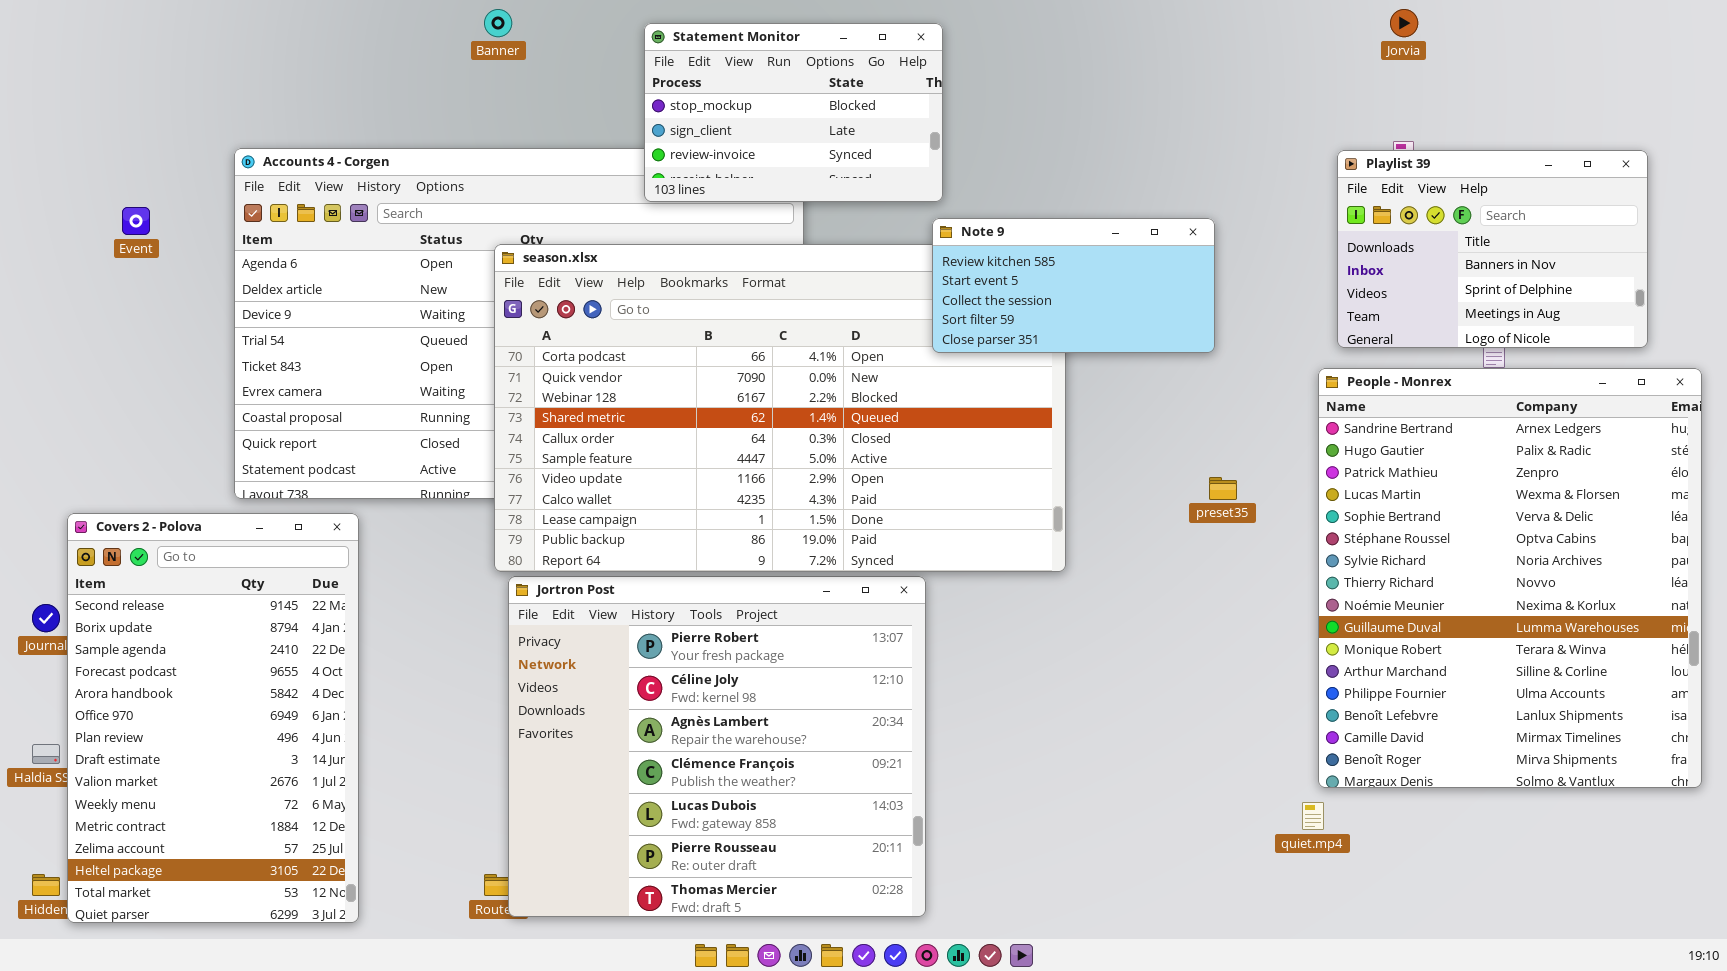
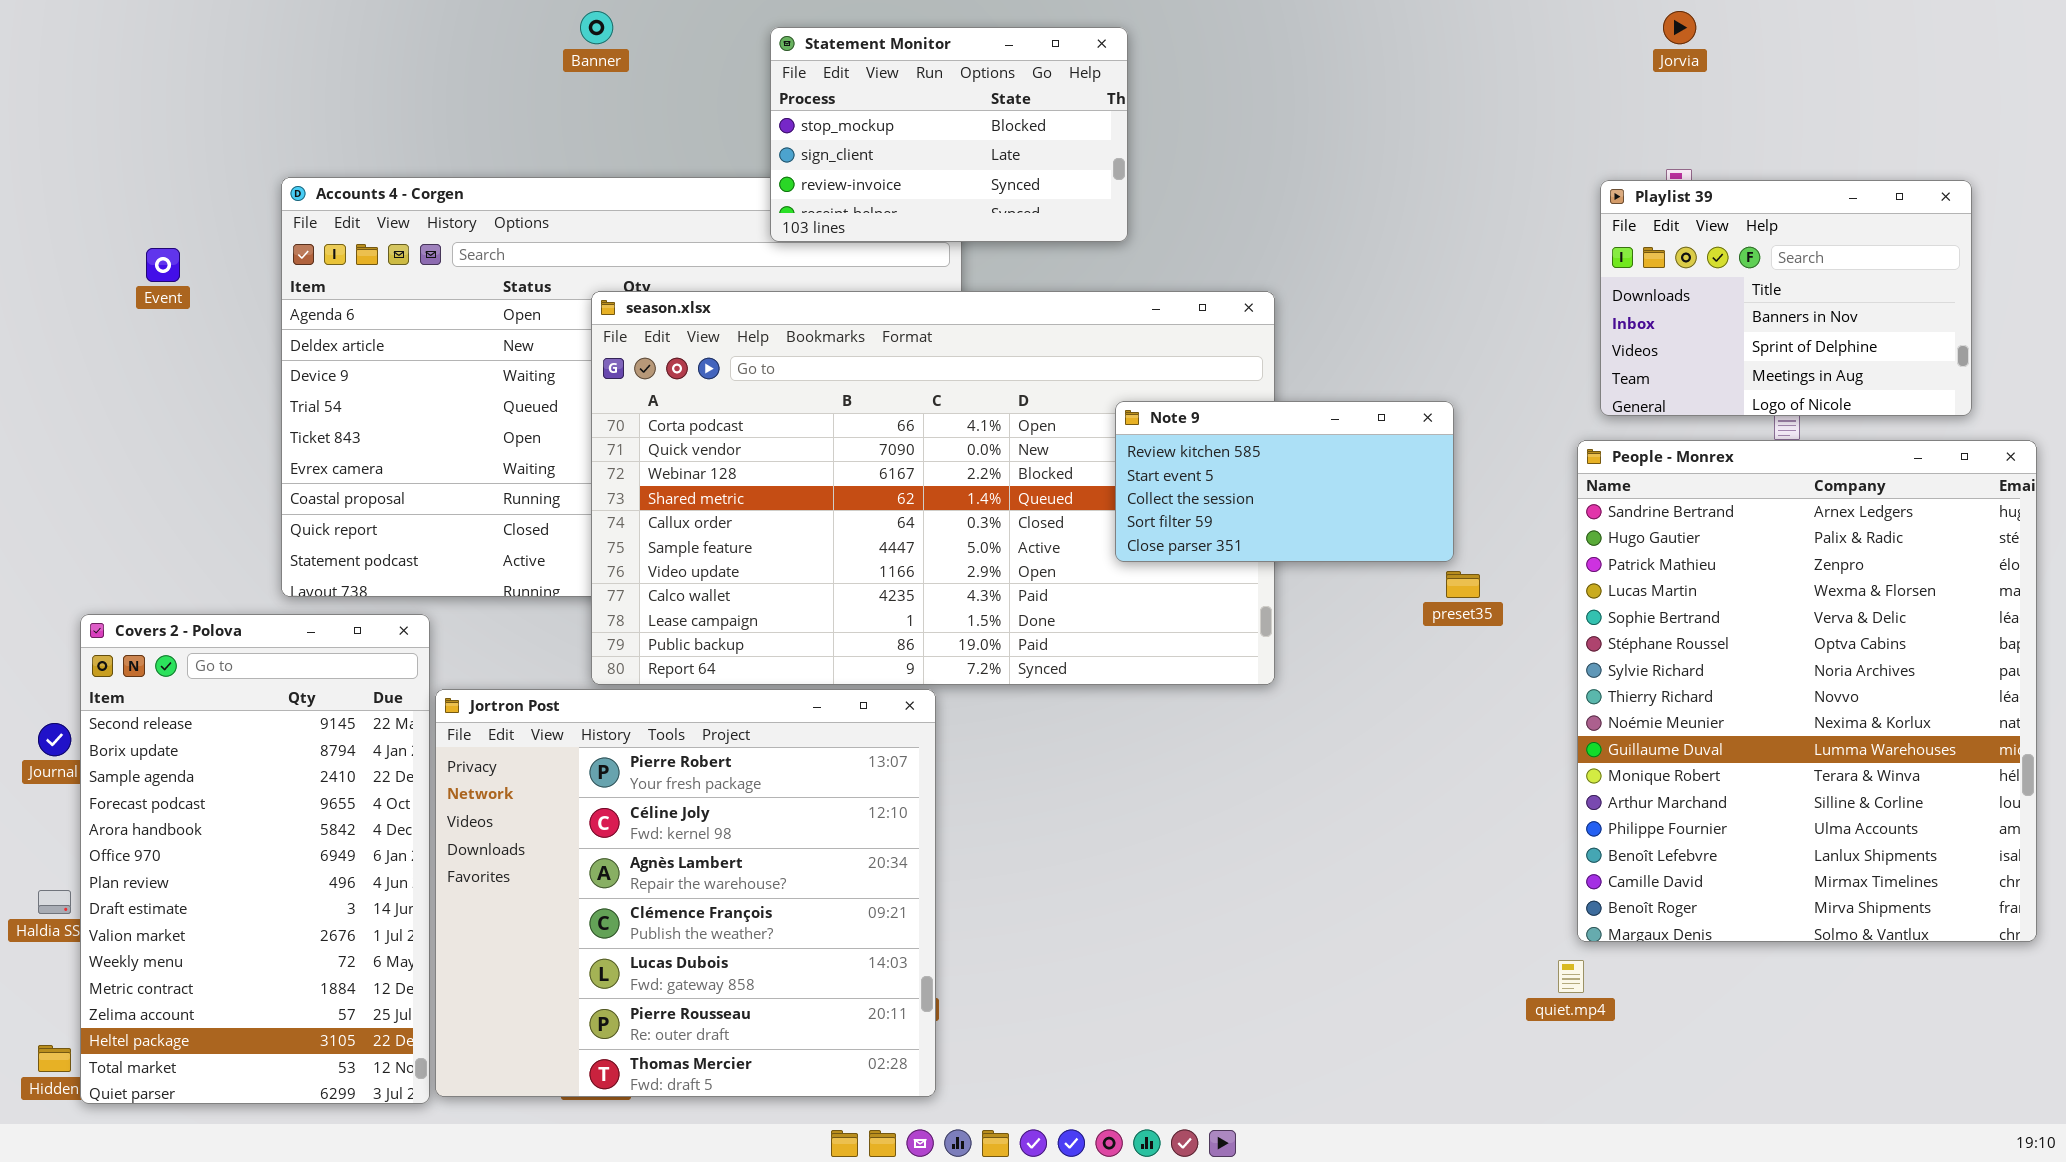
Note 9: [932,218,1215,353] -> [1115,401,1454,562], moved
Jortron Post: [508,576,926,917] -> [435,689,936,1097], moved

